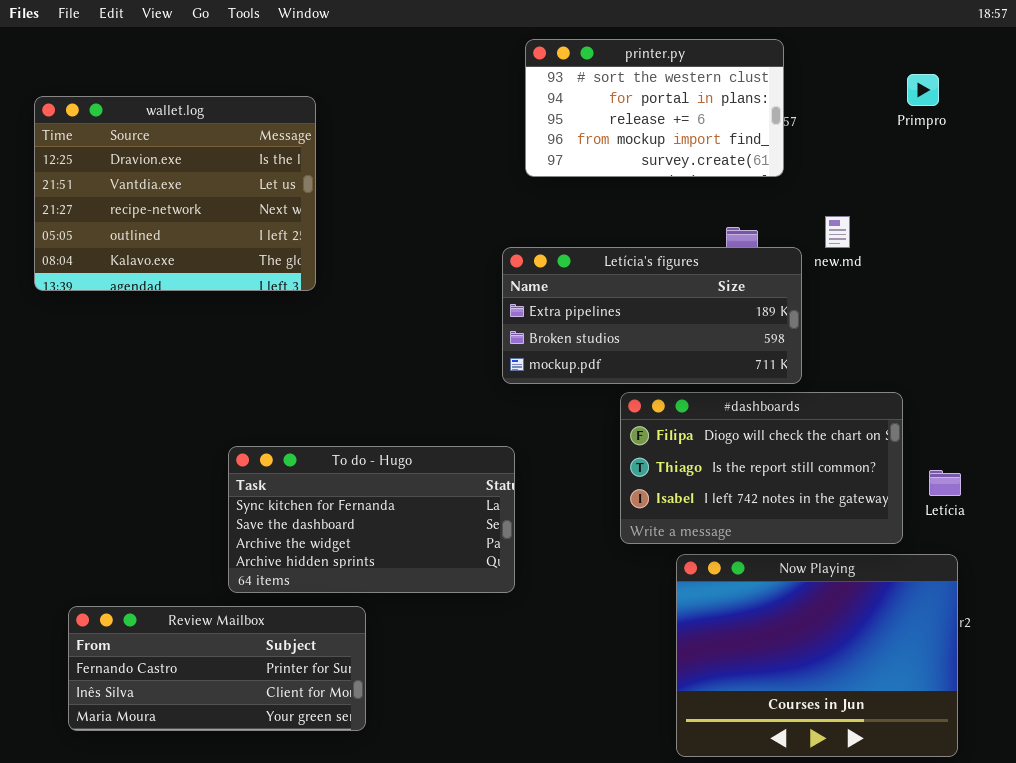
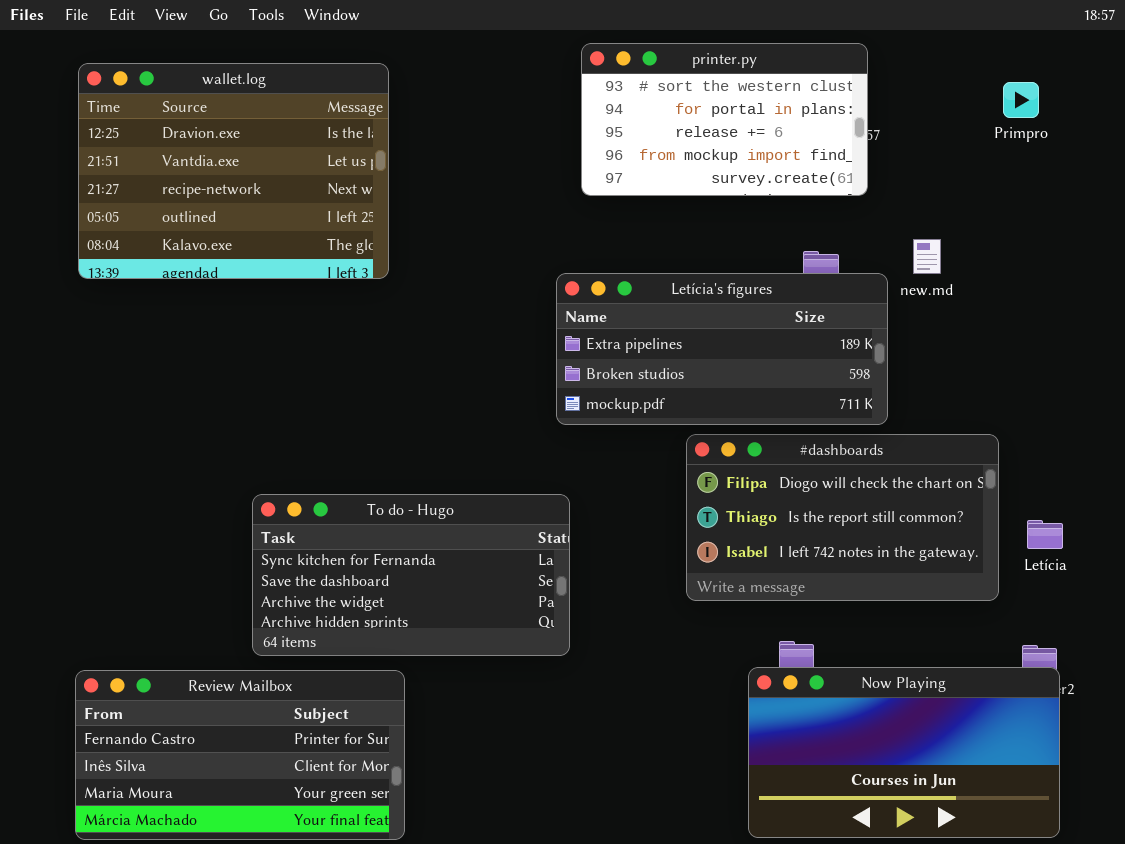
wallet.log: [34,96,316,291] -> [78,63,389,279], moved
Now Playing: [676,554,958,757] -> [748,667,1060,838], resized
Review Mailbox: [68,606,366,731] -> [75,670,405,840], resized

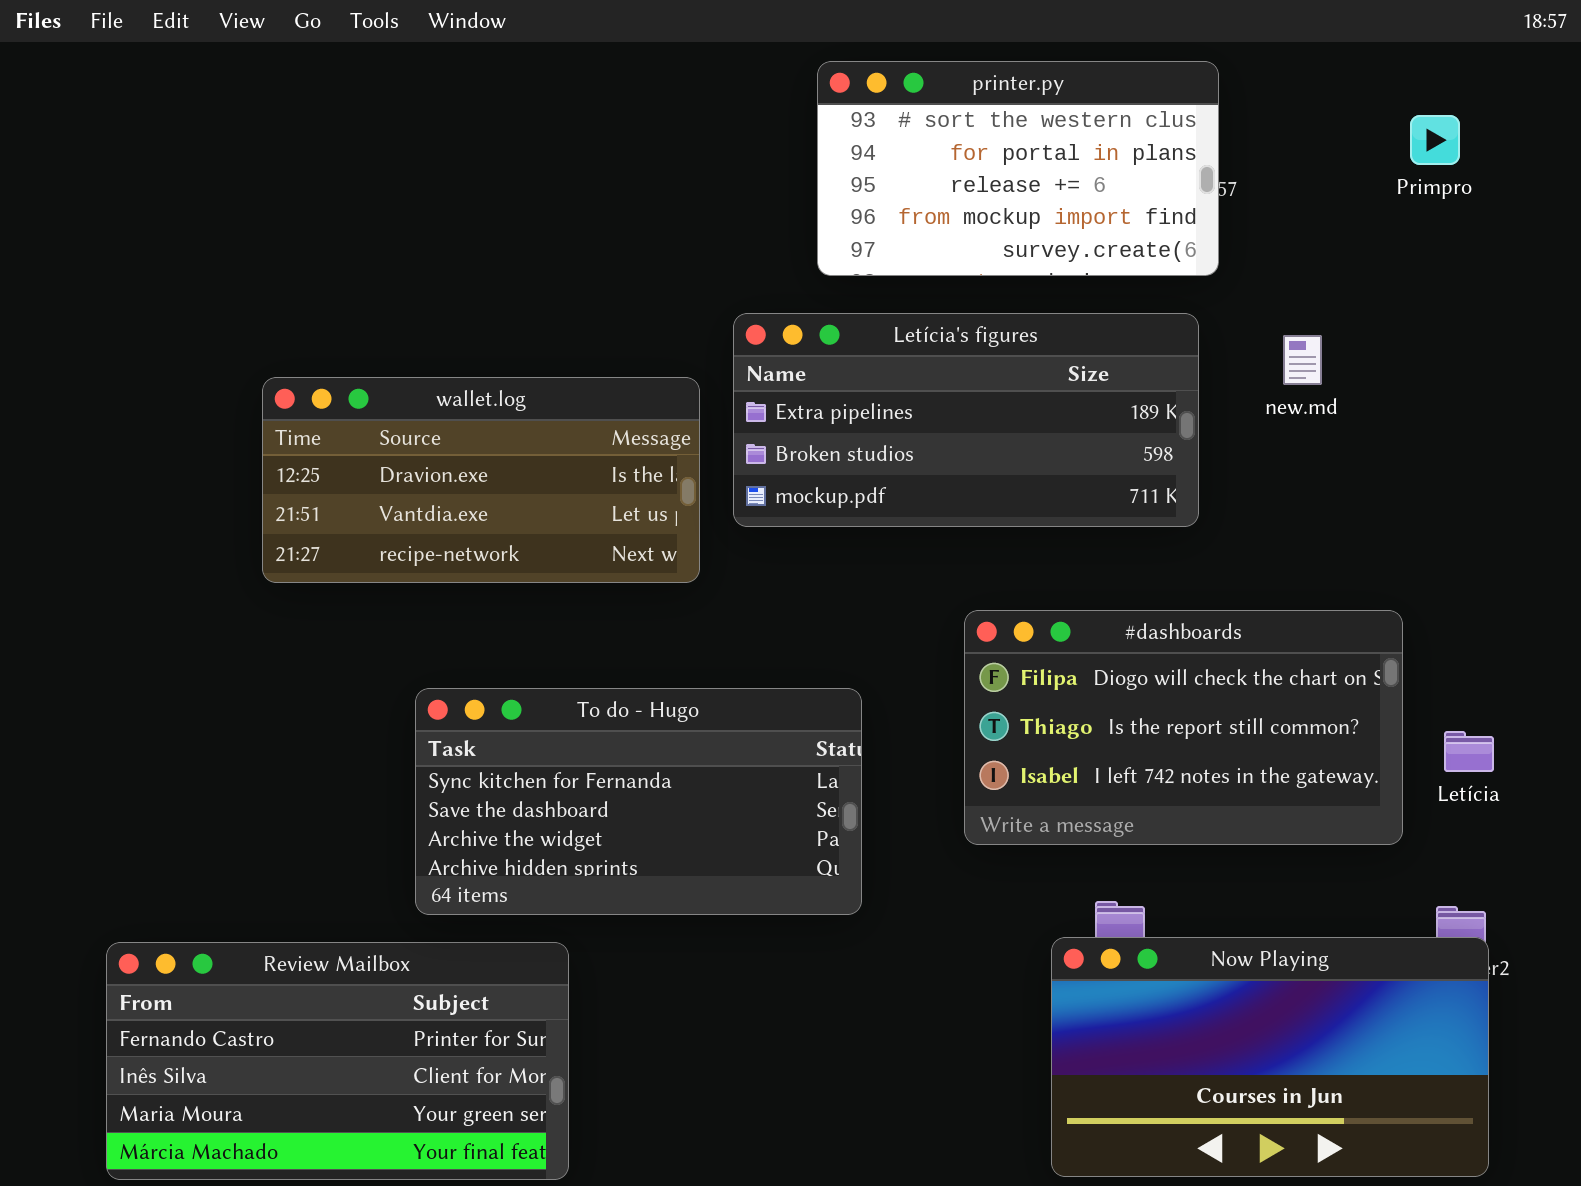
wallet.log: [78,63,389,279] -> [262,377,700,583], moved, resized
Letícia's figures: [556,273,888,425] -> [733,313,1199,527], moved
To do - Hugo: [252,494,570,656] -> [415,688,862,915], moved

